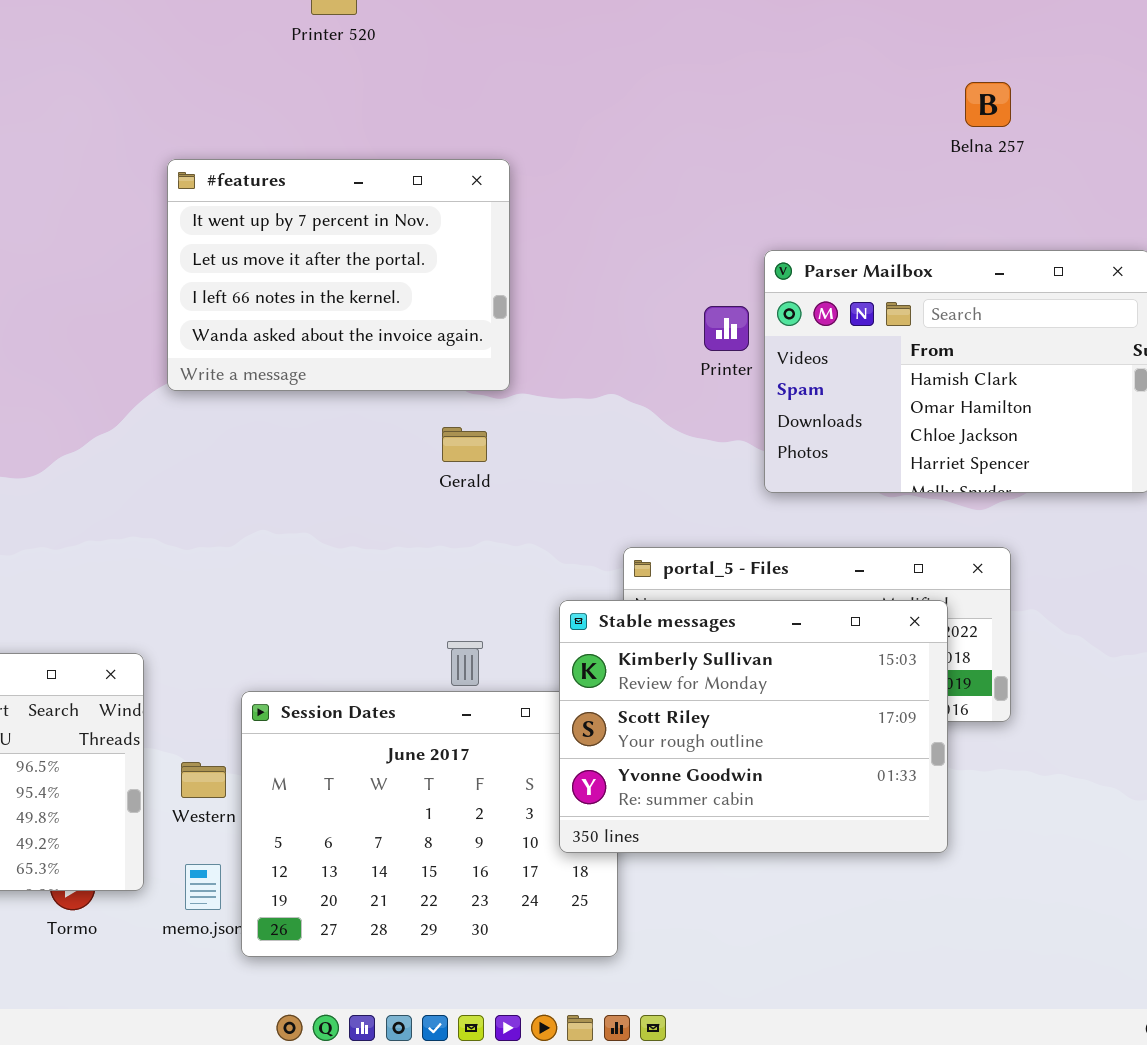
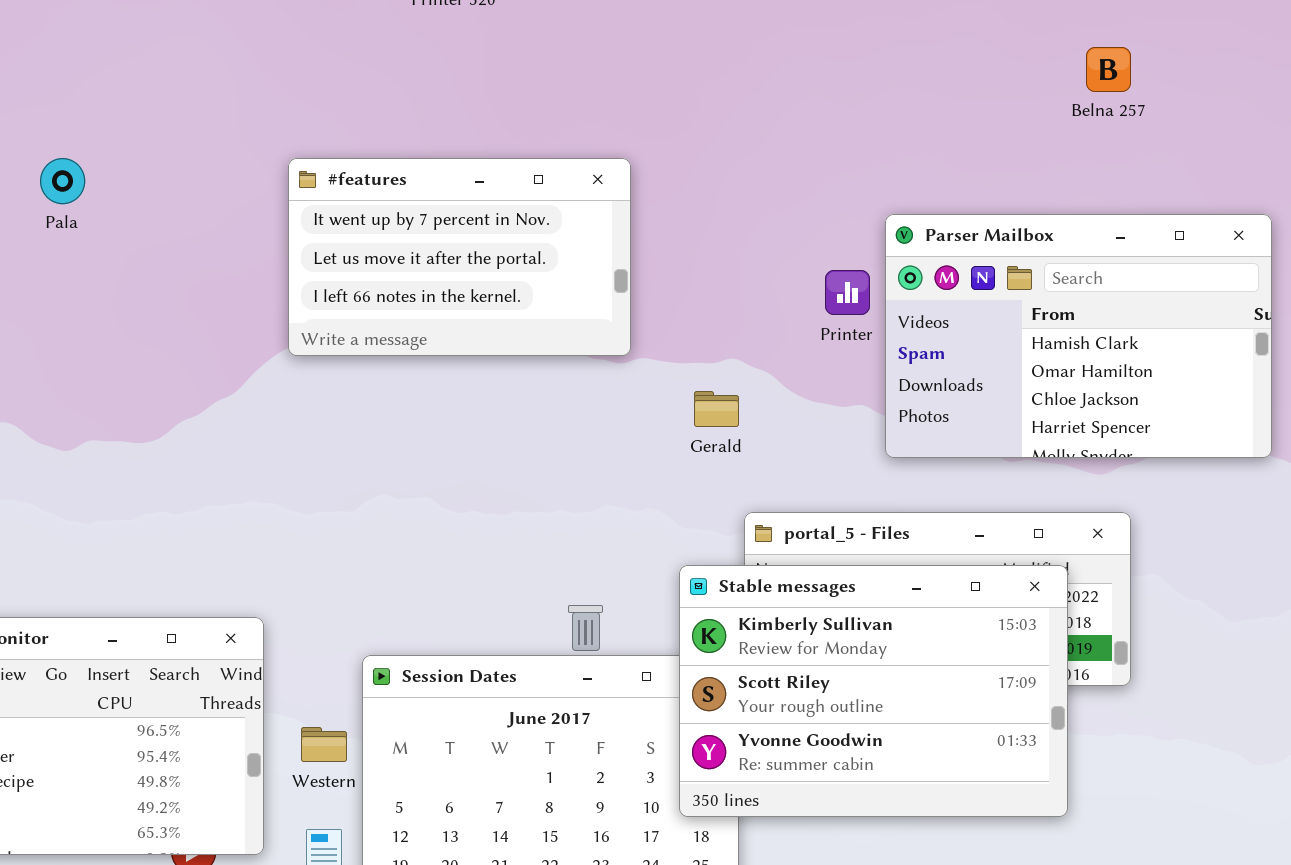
#features: [167,159,510,391] -> [288,158,631,356], resized
Gerald: [442,427,487,462] -> [694,391,739,427], moved

